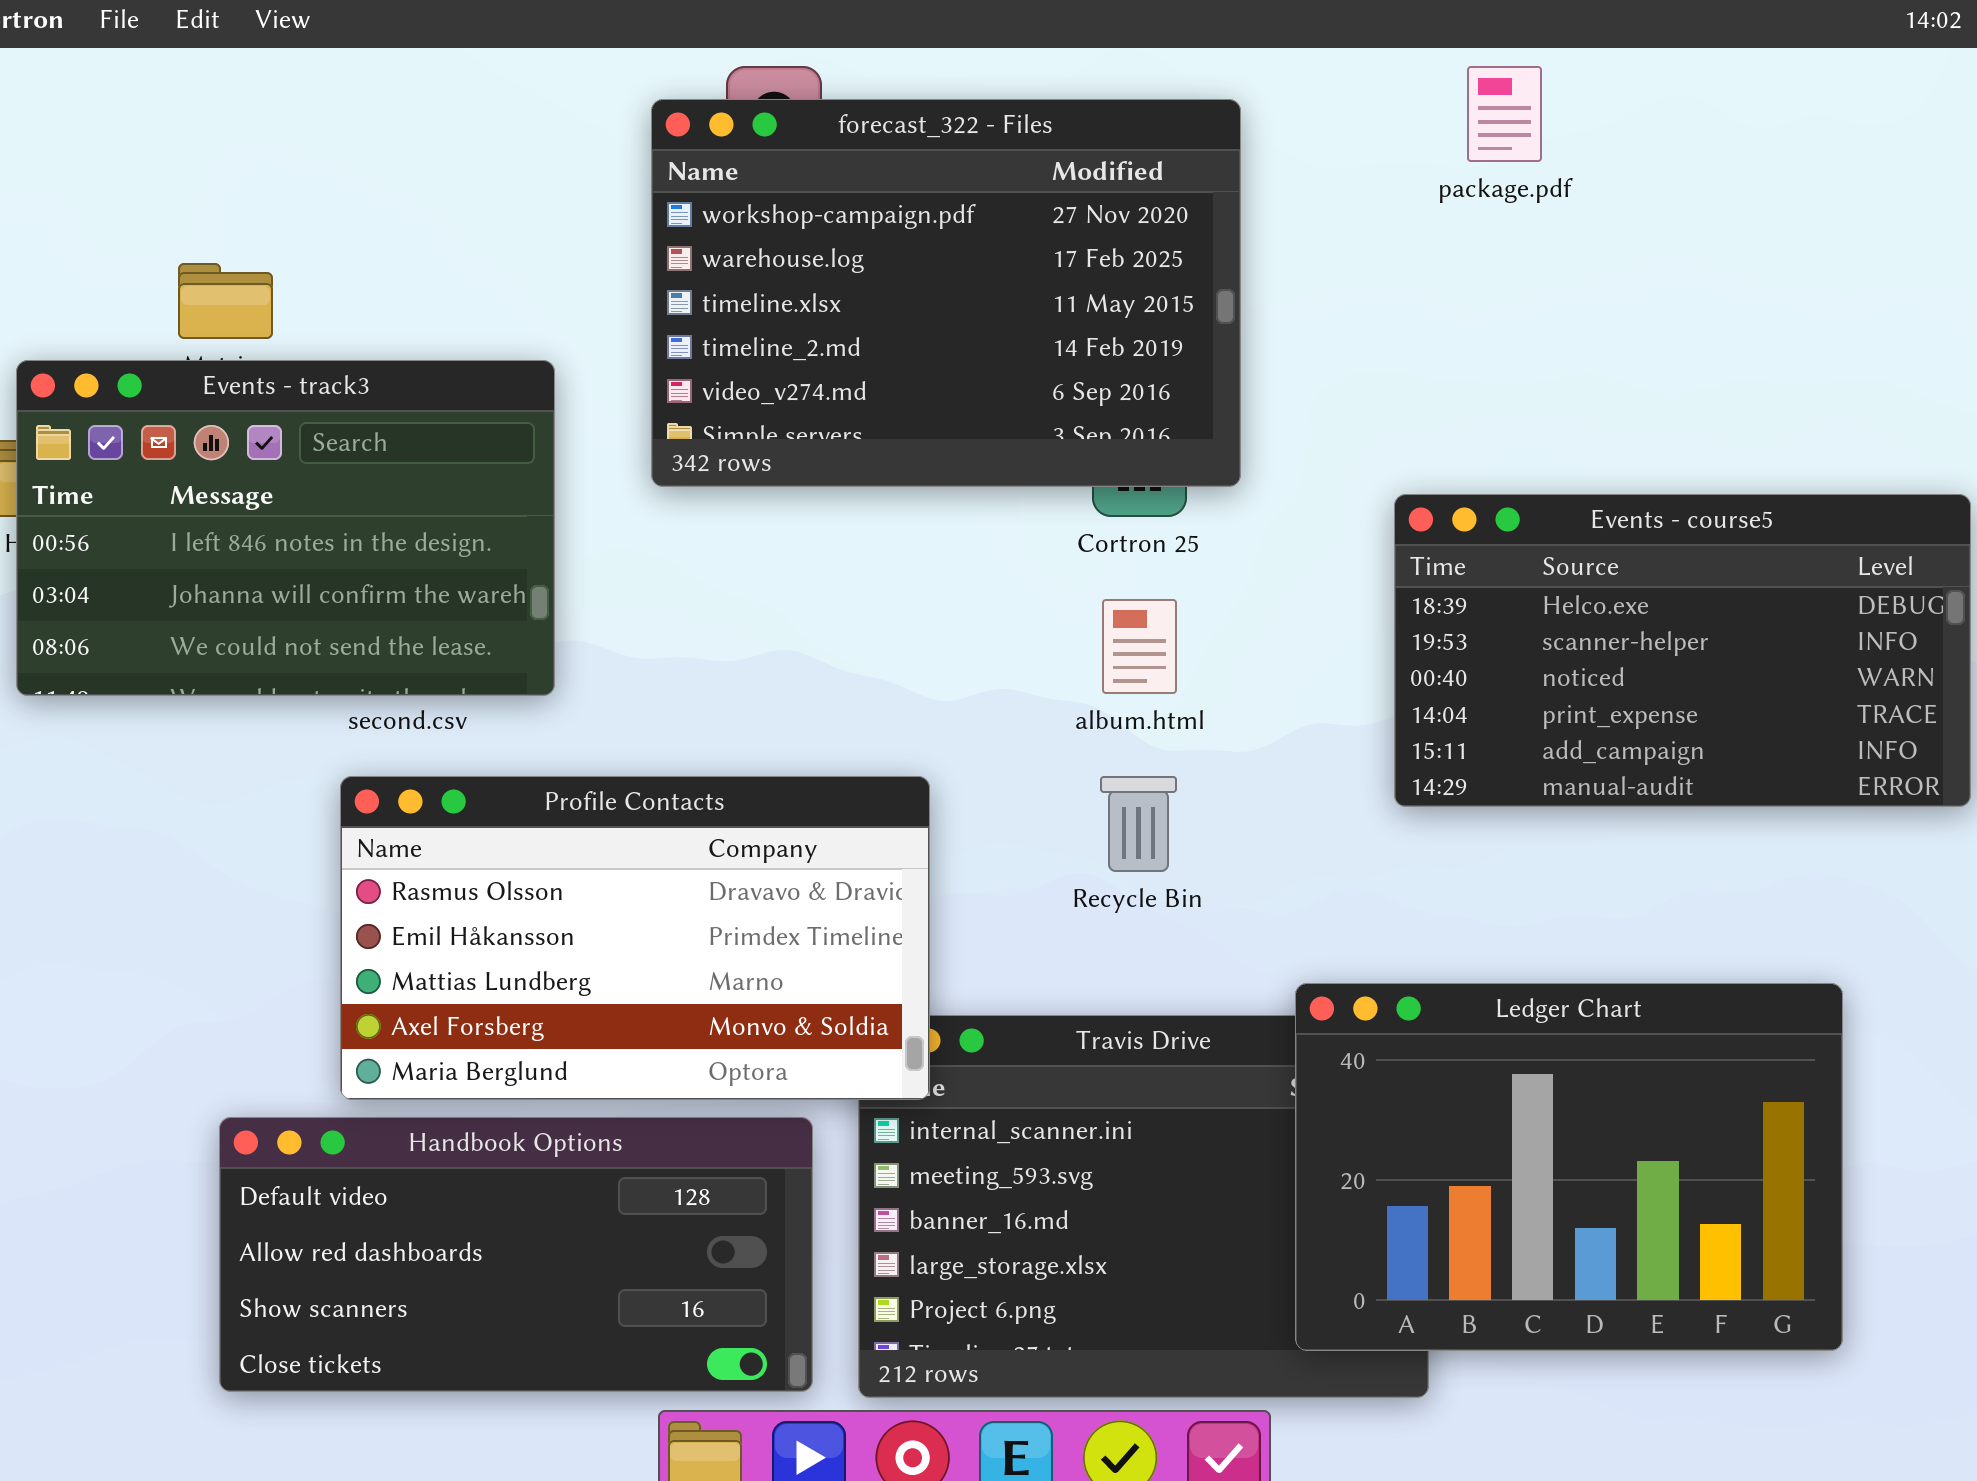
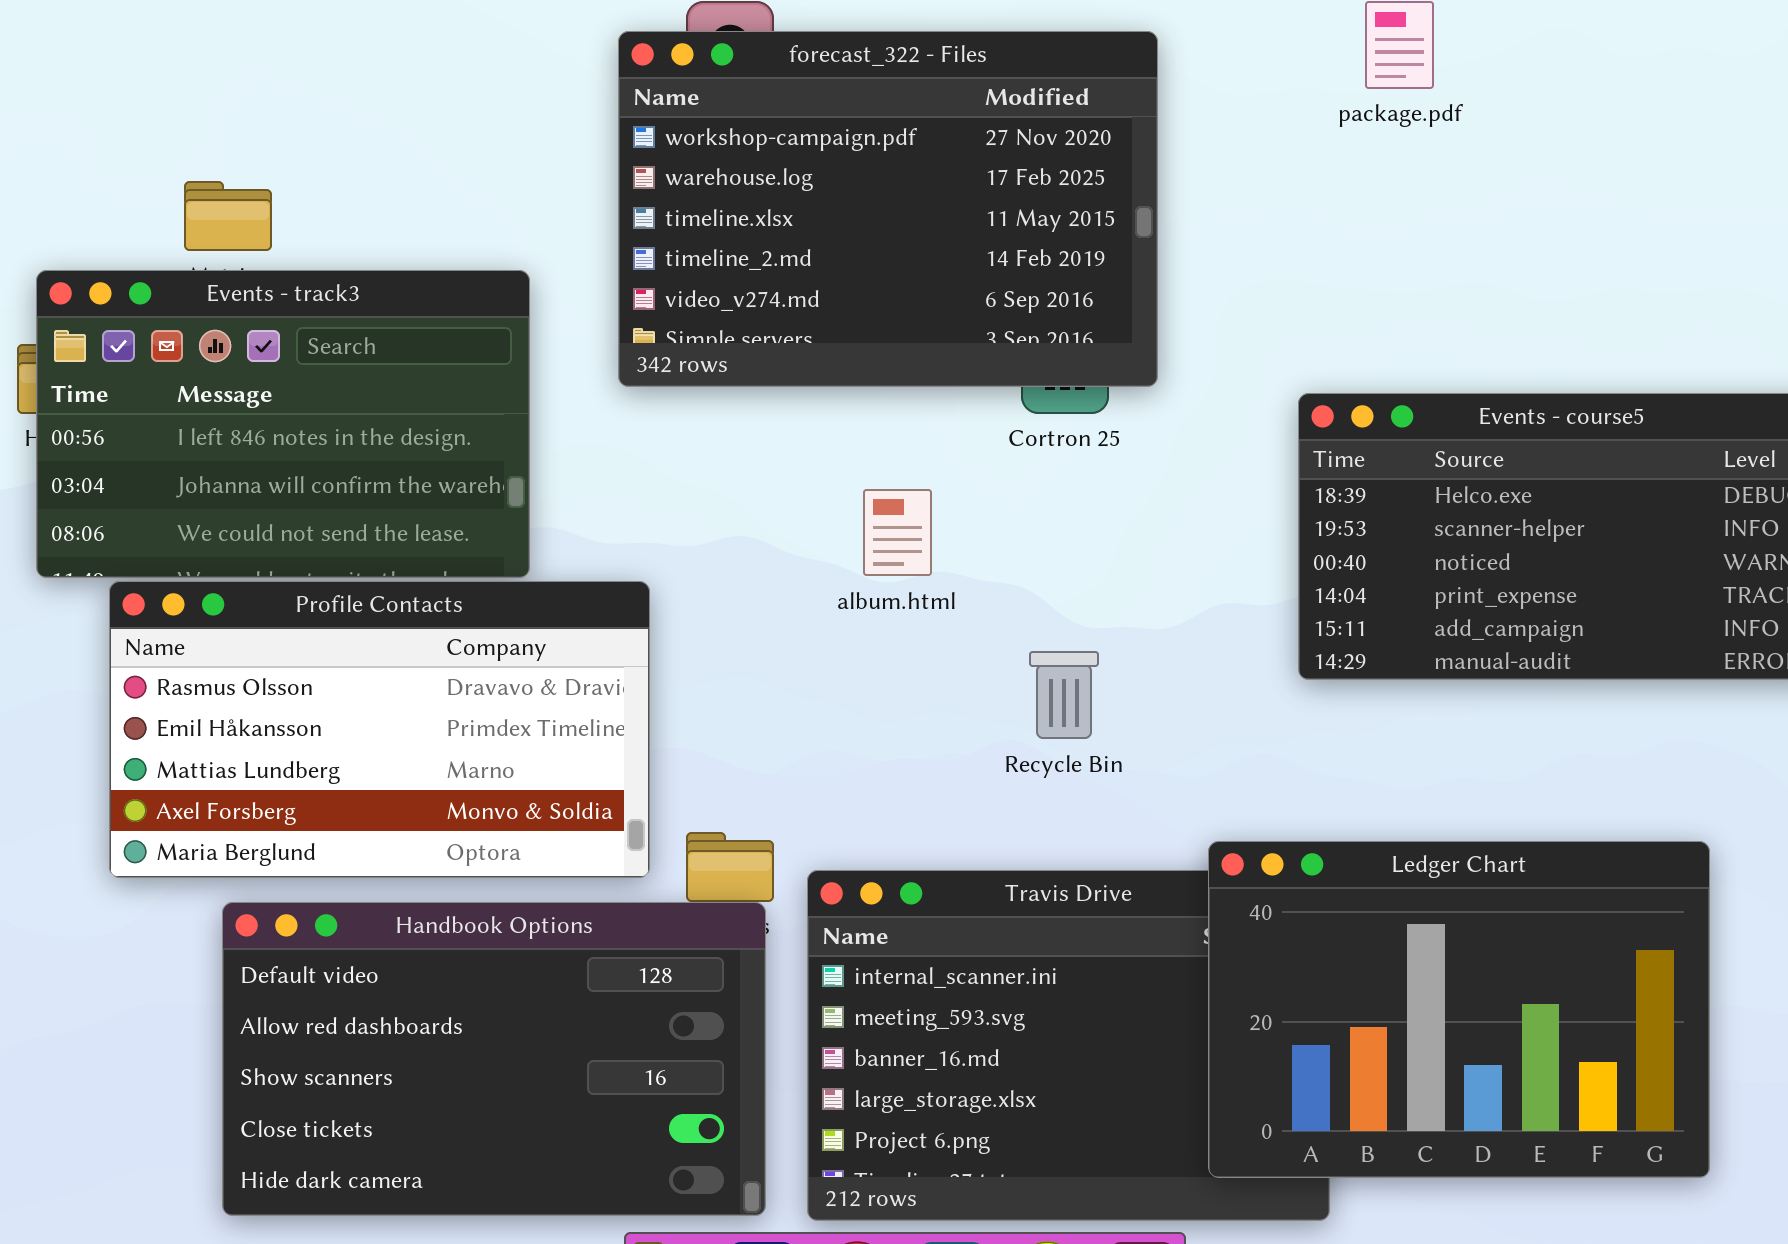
album.html: [1102,599,1177,694] -> [863,489,932,576], moved
Profile Contacts: [340,776,930,1100] -> [109,581,650,878], moved
Handbook Options: [219,1117,813,1392] -> [222,902,766,1216], resized

